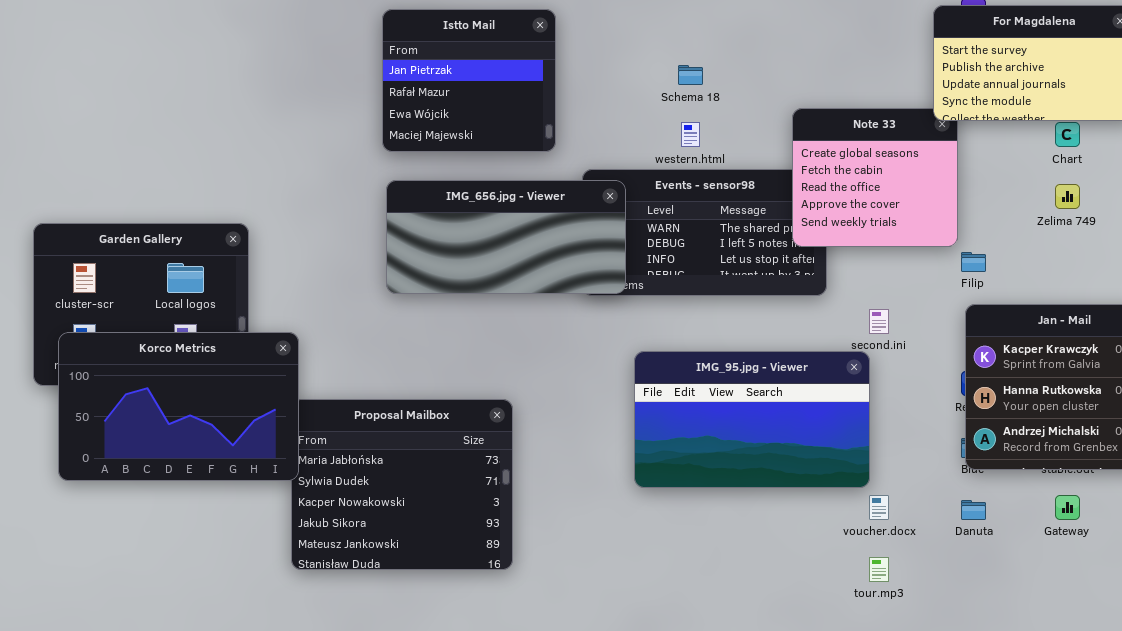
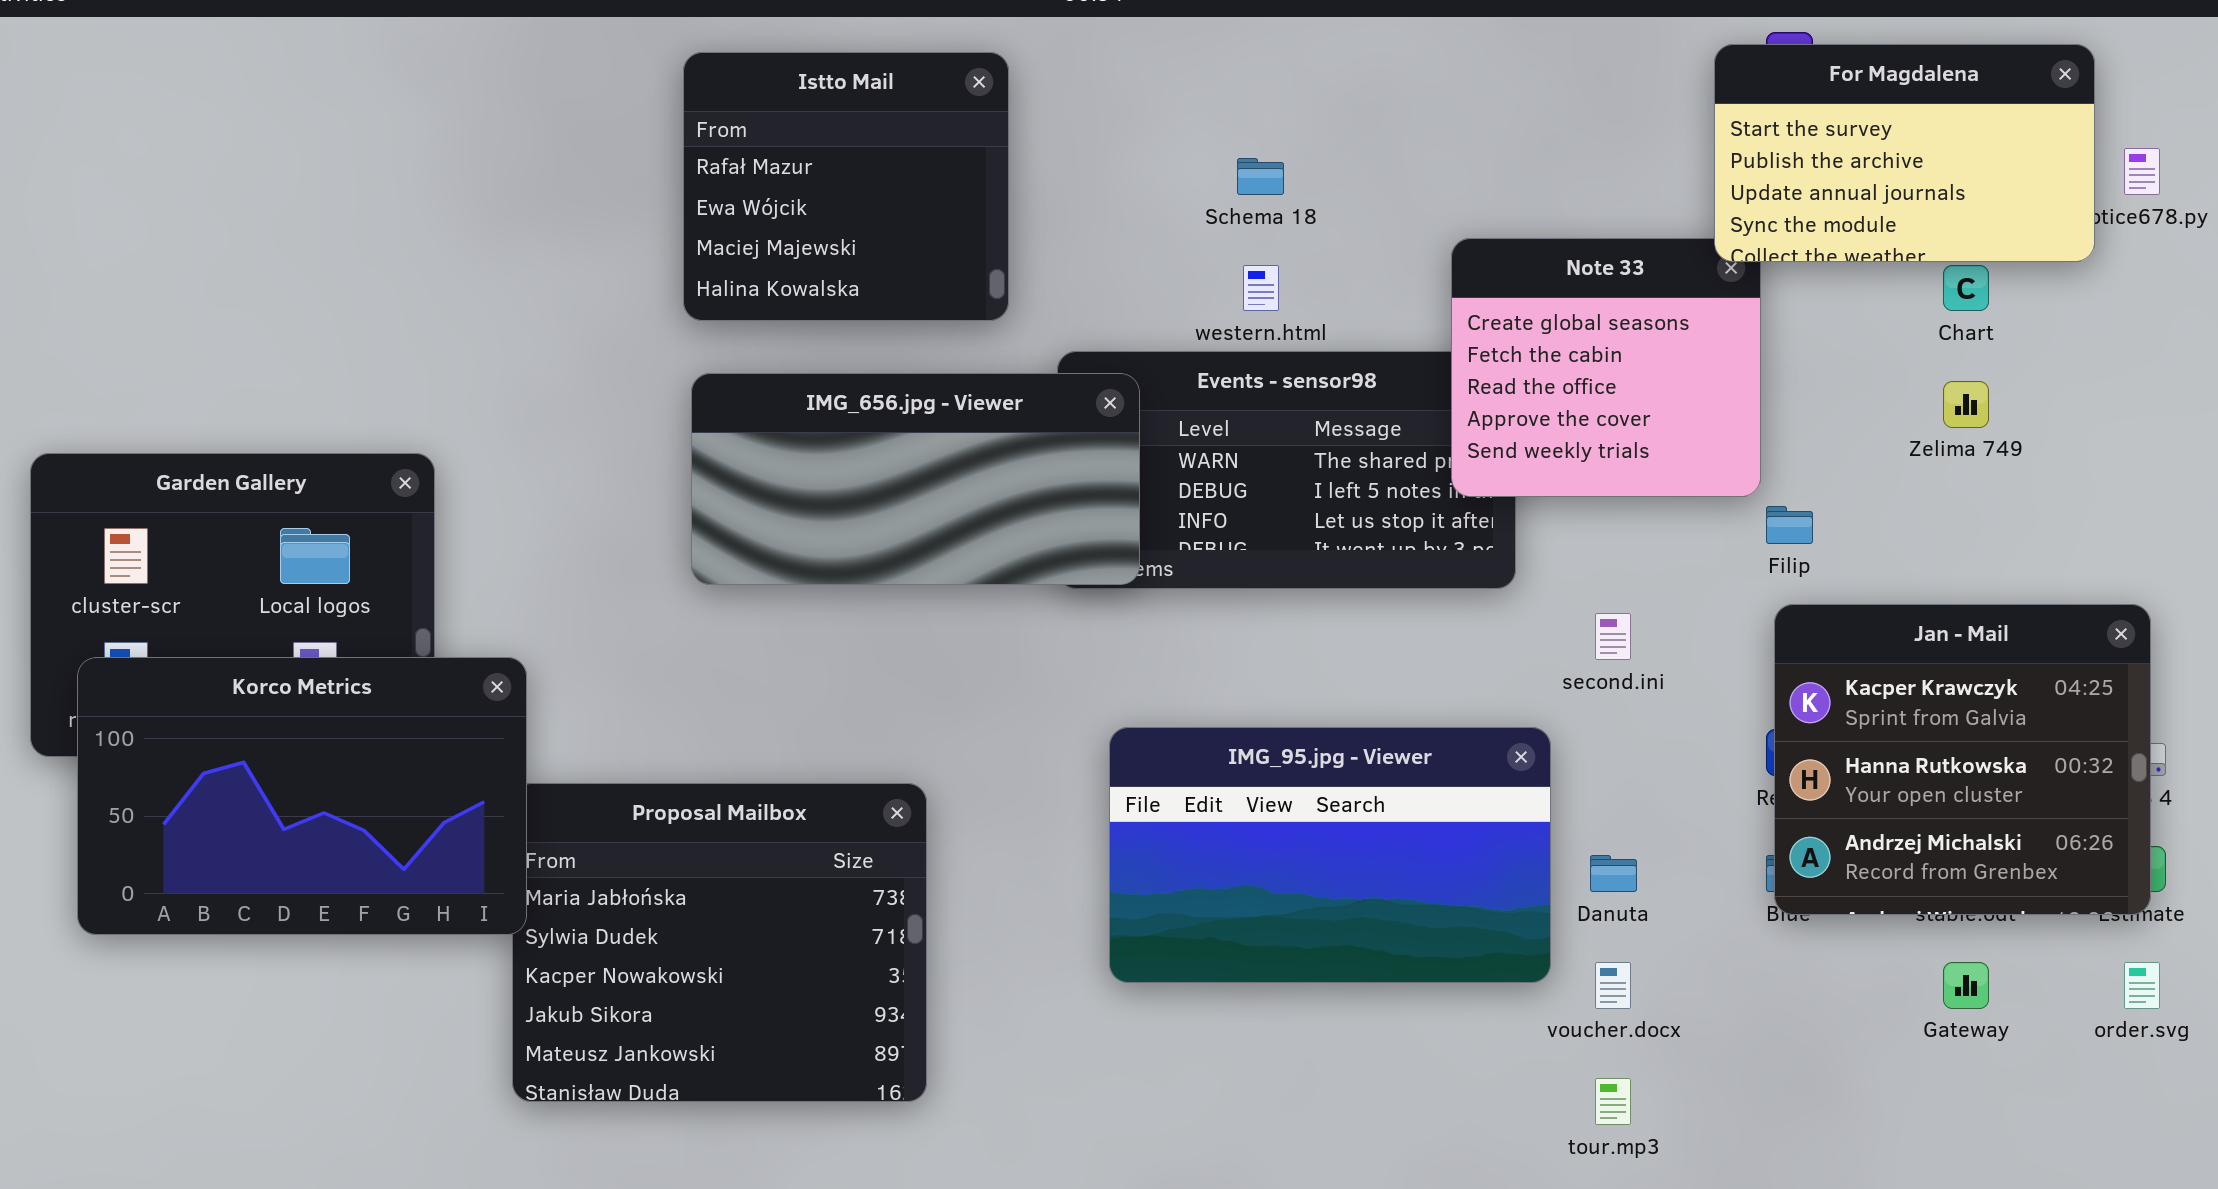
Istto Mail: [382,9,556,152] -> [683,52,1009,321], scrolled down 1 row
IMG_95.jpg - Viewer: [634,351,870,488] -> [1109,727,1551,983], moved
Danuta: [961,500,986,520] -> [1590,855,1637,892], moved

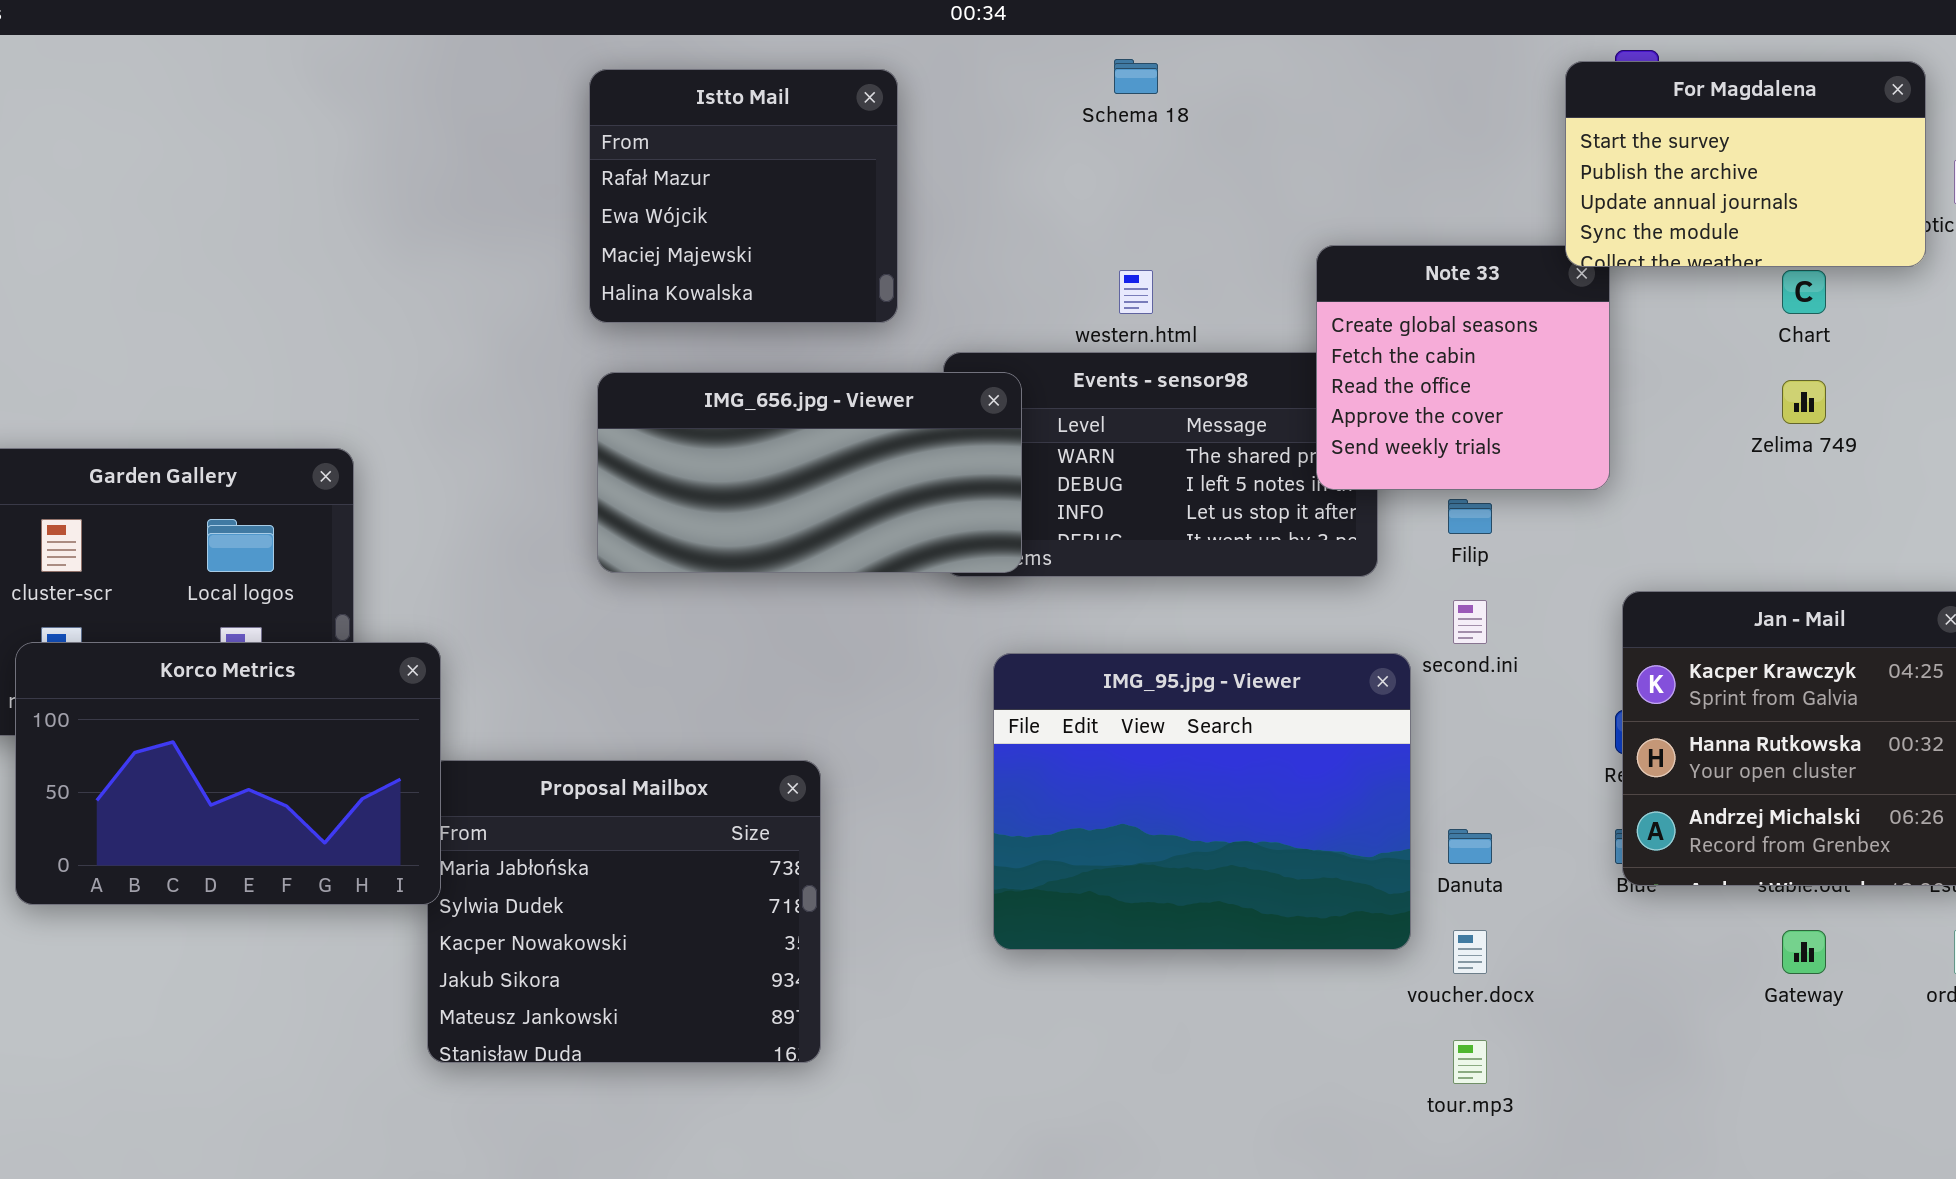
Schema 18: [1237,158,1284,195] -> [1114,59,1158,94], moved
Filip: [1766,506,1813,544] -> [1448,499,1492,534], moved
IMG_95.jpg - Viewer: [1109,727,1551,983] -> [993,653,1411,950], resized

